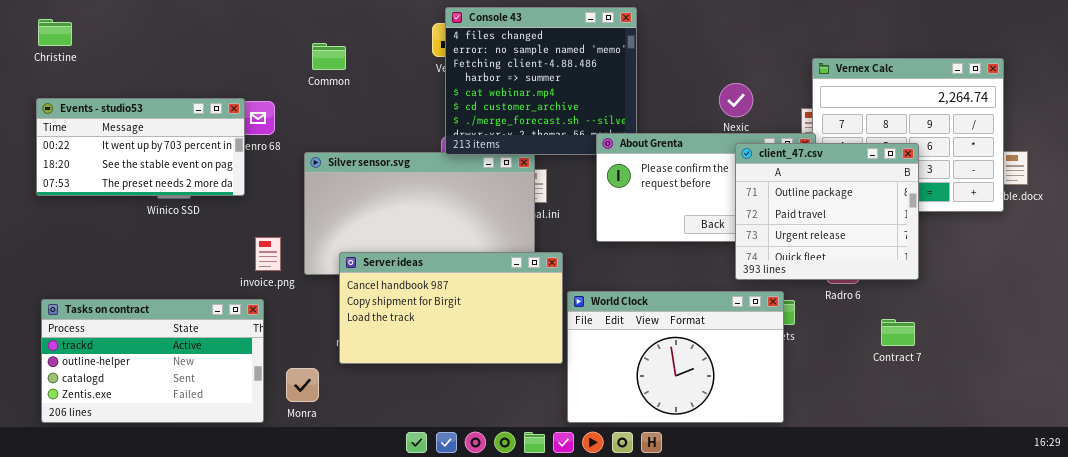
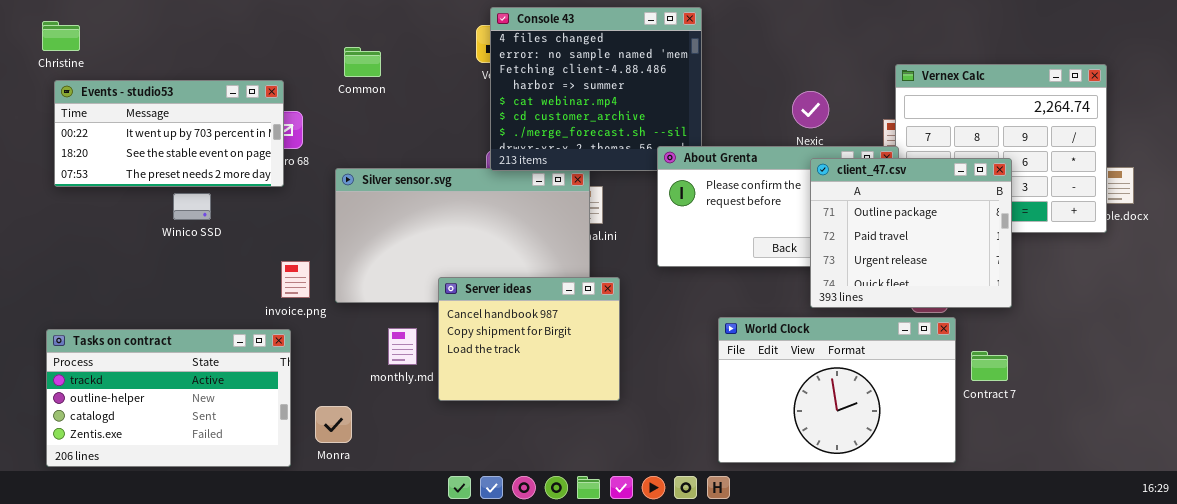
Events - studio53: [36,98,245,196] -> [54,80,284,187], moved
Server ideas: [339,252,563,364] -> [438,277,620,401], resized
World Clock: [567,291,784,423] -> [718,317,956,463], moved

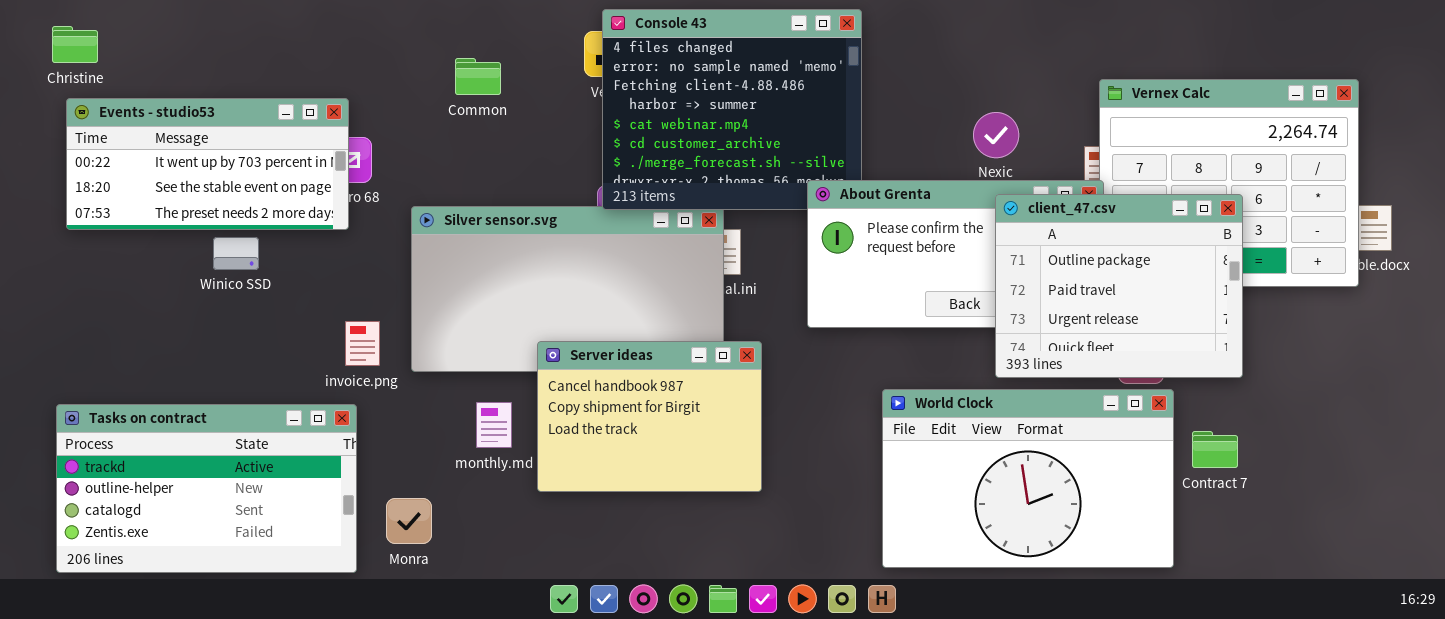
Common: [344,47,381,77] -> [455,58,501,95], moved

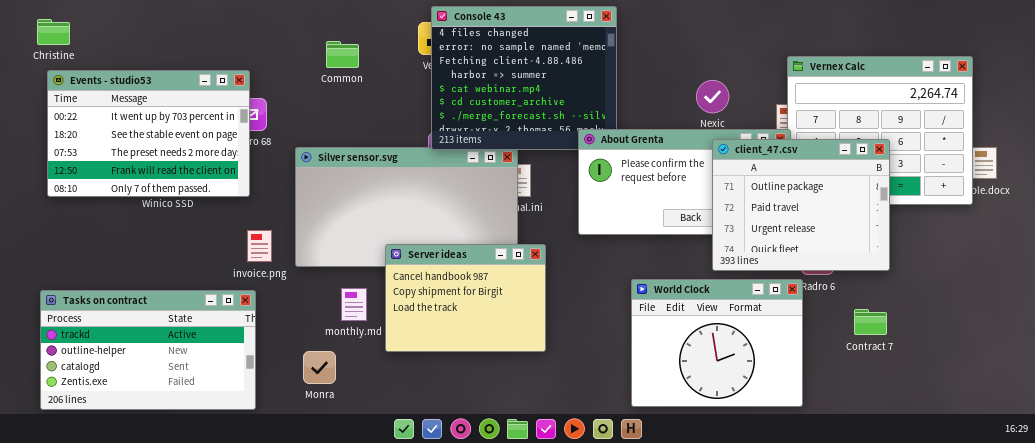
Events - studio53: [66,98,349,230] -> [47,70,250,197], resized
World Clock: [882,389,1174,568] -> [631,279,803,407], resized
Monra: [386,498,432,544] -> [303,351,336,384], moved

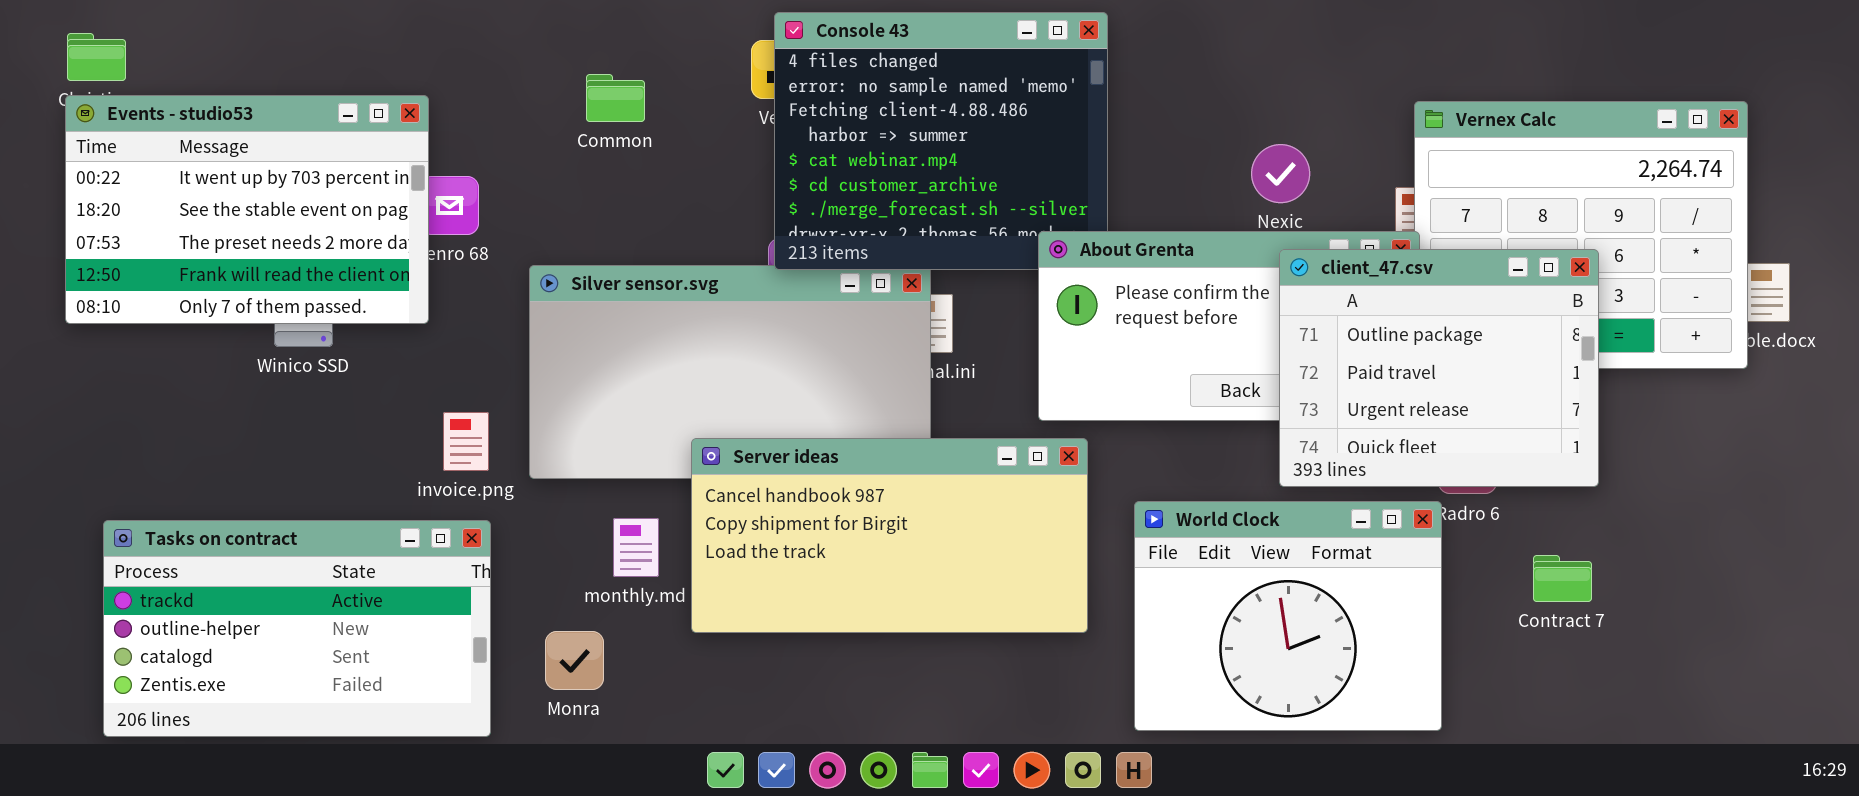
Events - studio53: [47,70,250,197] -> [65,95,429,324], moved
Server ideas: [385,244,546,352] -> [691,438,1088,633], resized
Tasks on contract: [40,290,256,410] -> [103,520,491,737], moved

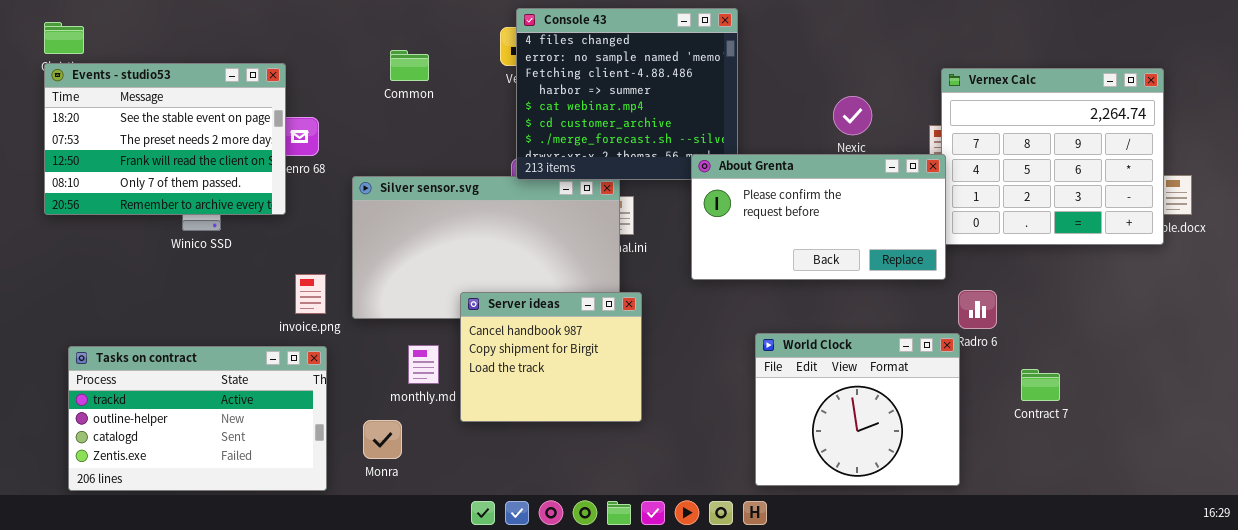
Events - studio53: [65,95,429,324] -> [44,63,286,215], scrolled down 1 row
client_47.csv: [1279,249,1599,487] -> none, closed
Server ideas: [691,438,1088,633] -> [460,292,642,422], resized

